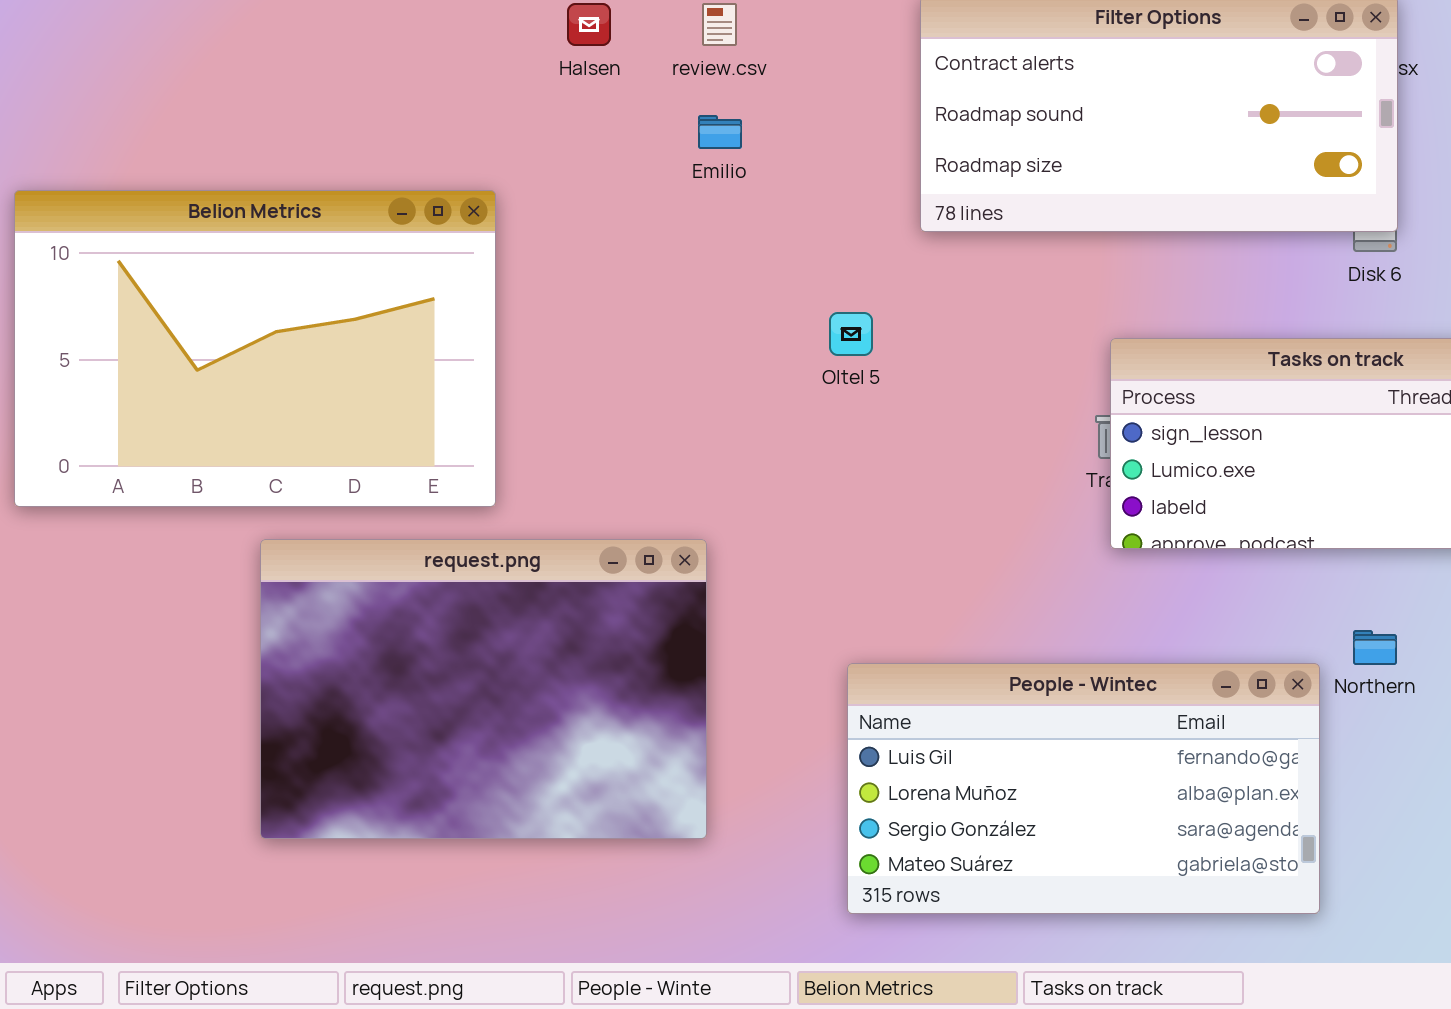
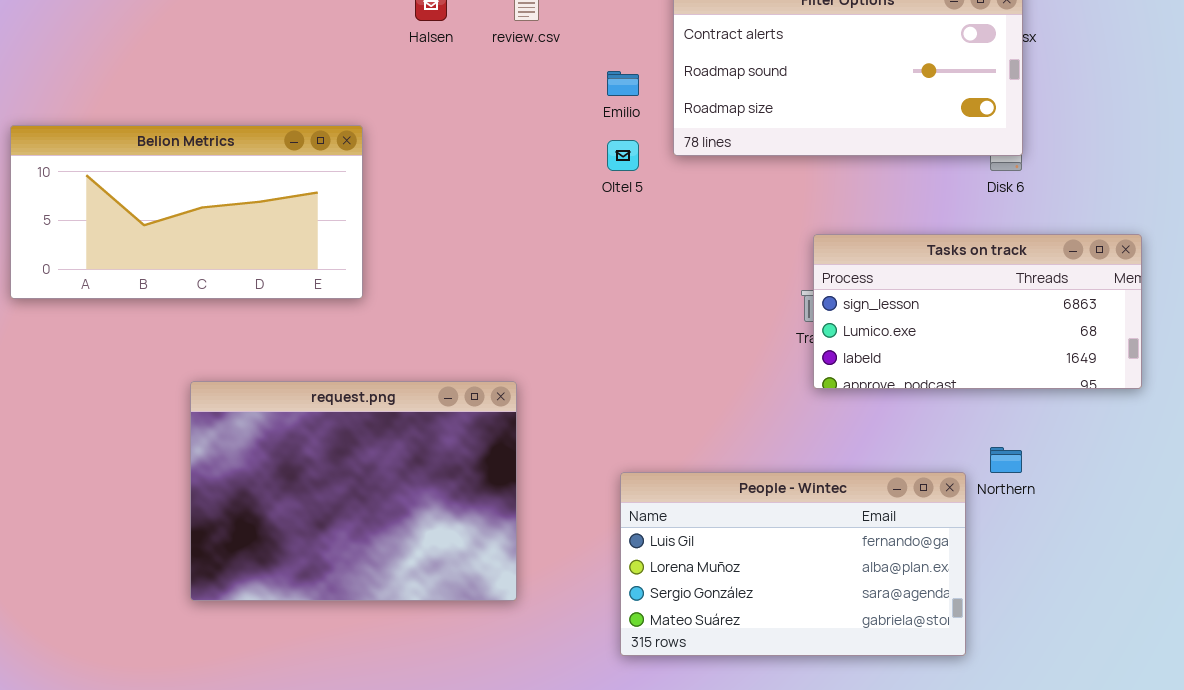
Emilio: [698,115,742,149] -> [607,71,639,96], moved
Belion Metrics: [14,190,496,507] -> [10,125,363,299], resized
Oltel 5: [829,312,873,356] -> [607,140,639,171], moved

